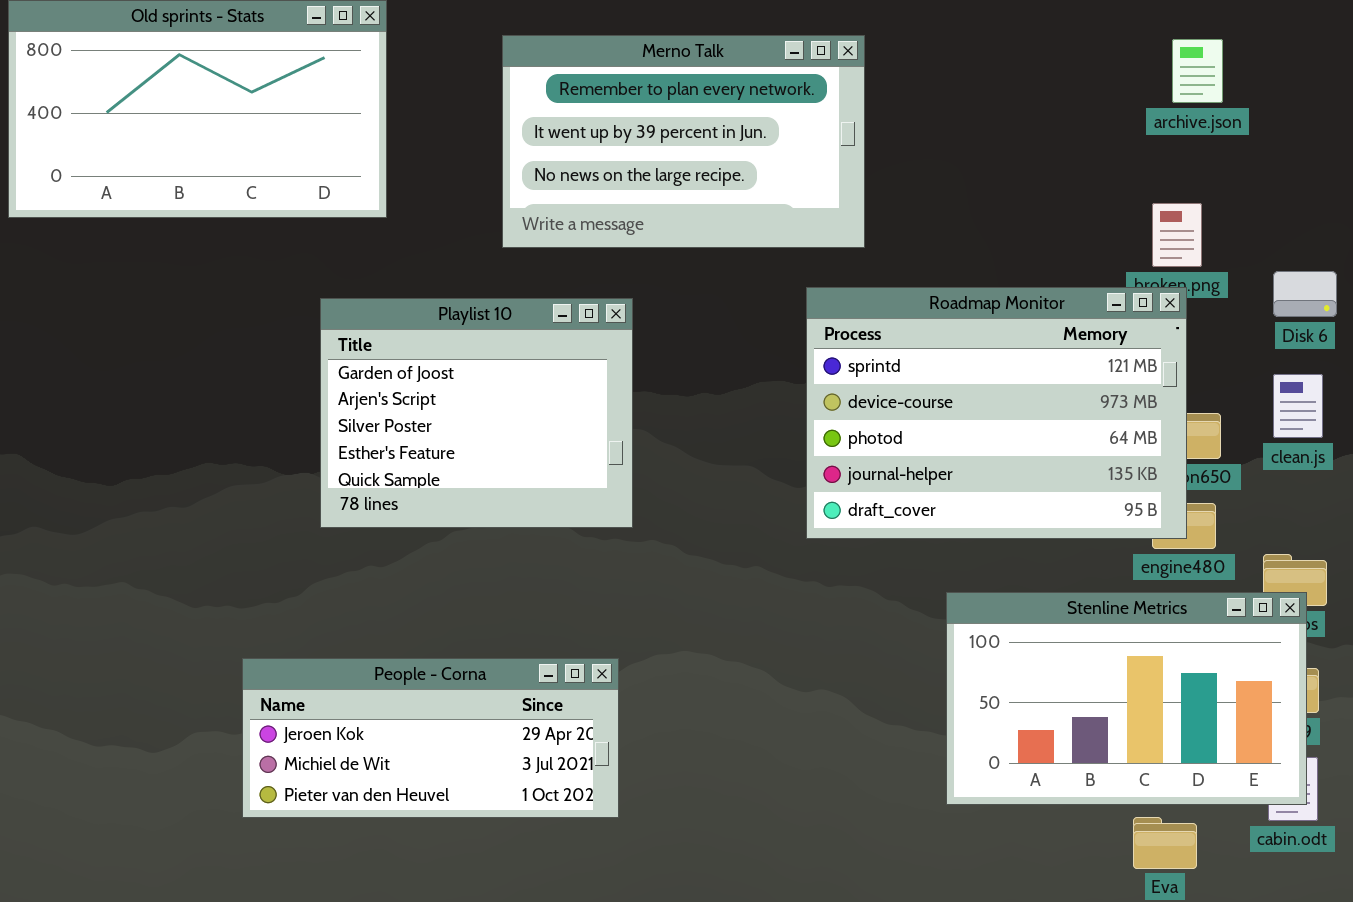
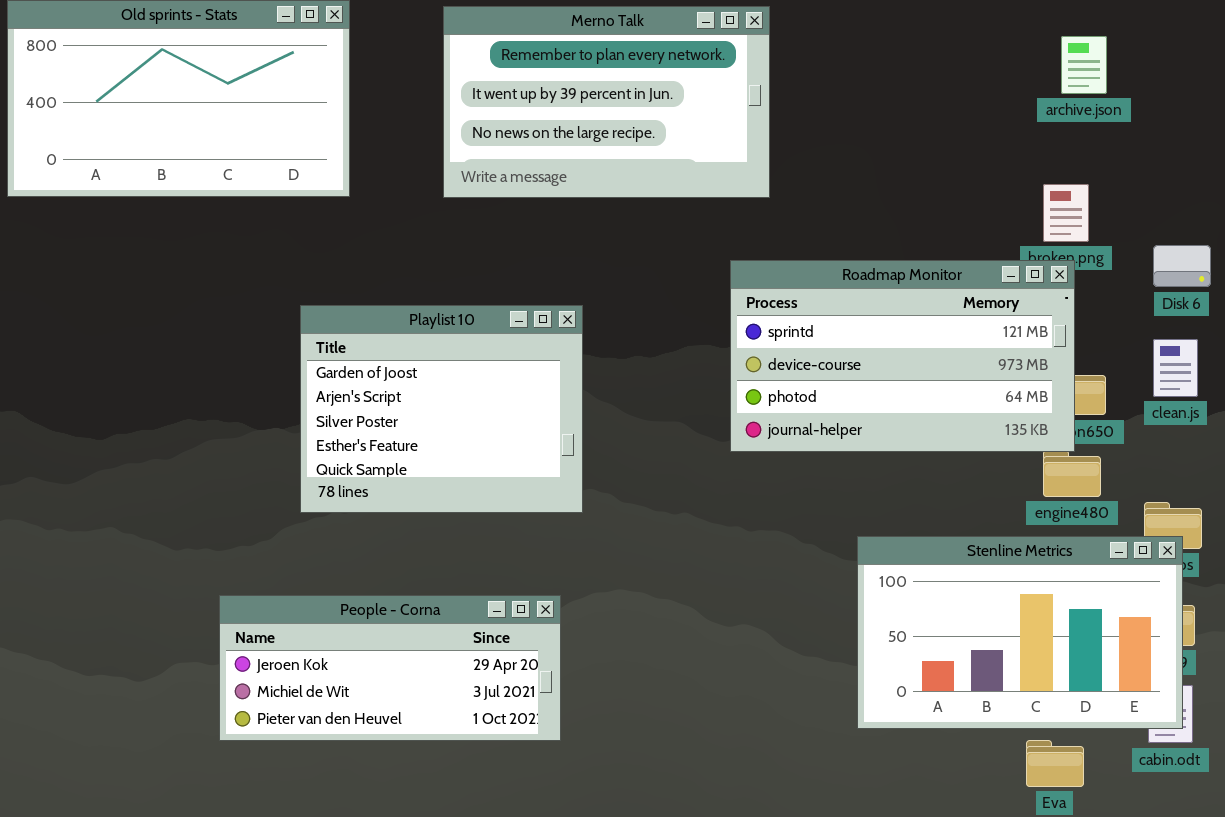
Merno Talk: [502,35,865,248] -> [443,6,770,198], moved
Roadmap Monitor: [806,287,1187,539] -> [730,260,1075,452], resized
Playlist 10: [320,298,633,528] -> [300,305,583,513], moved

